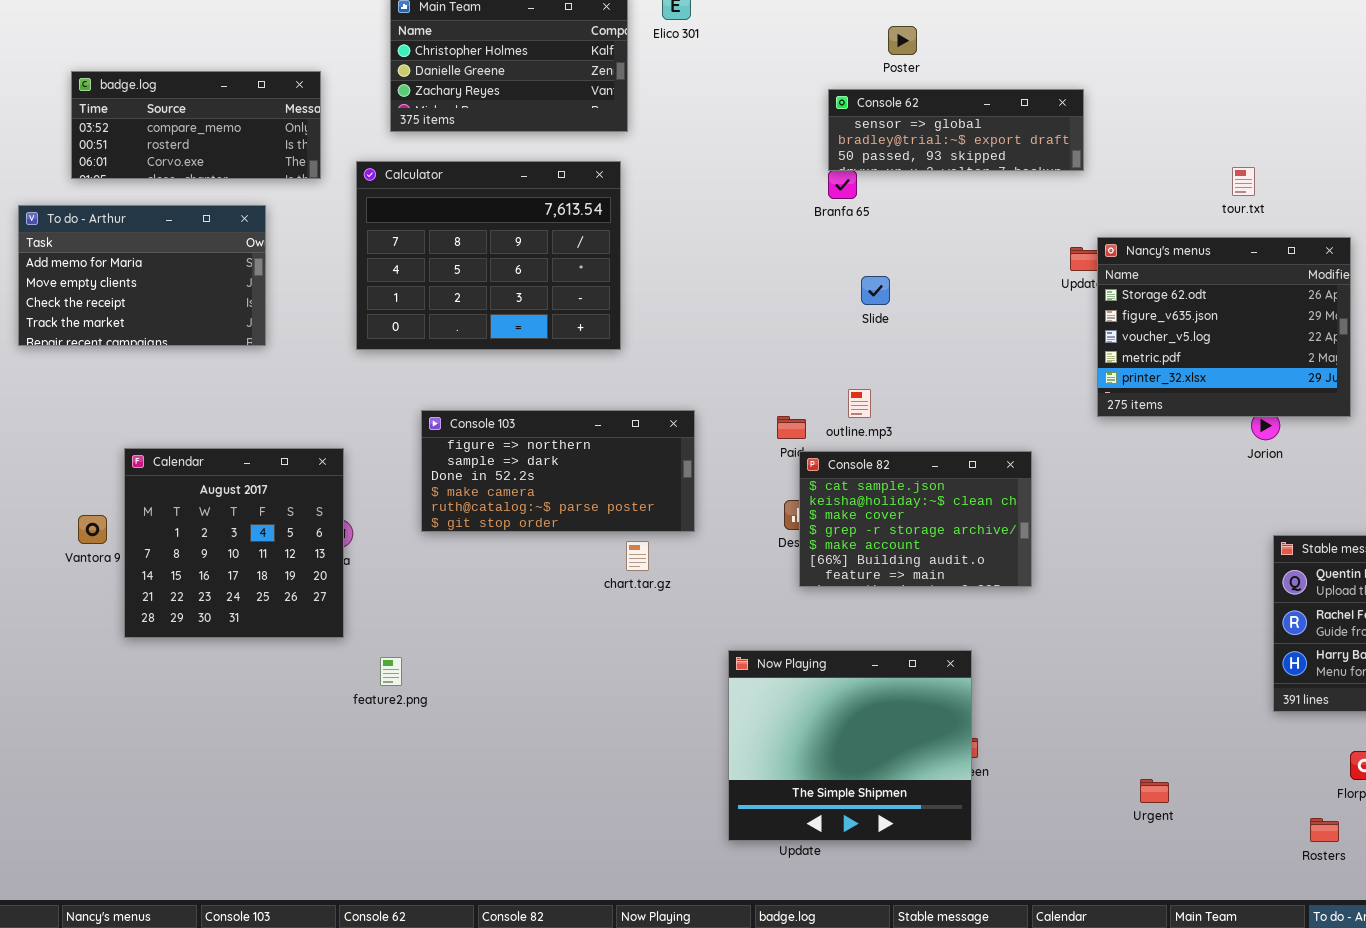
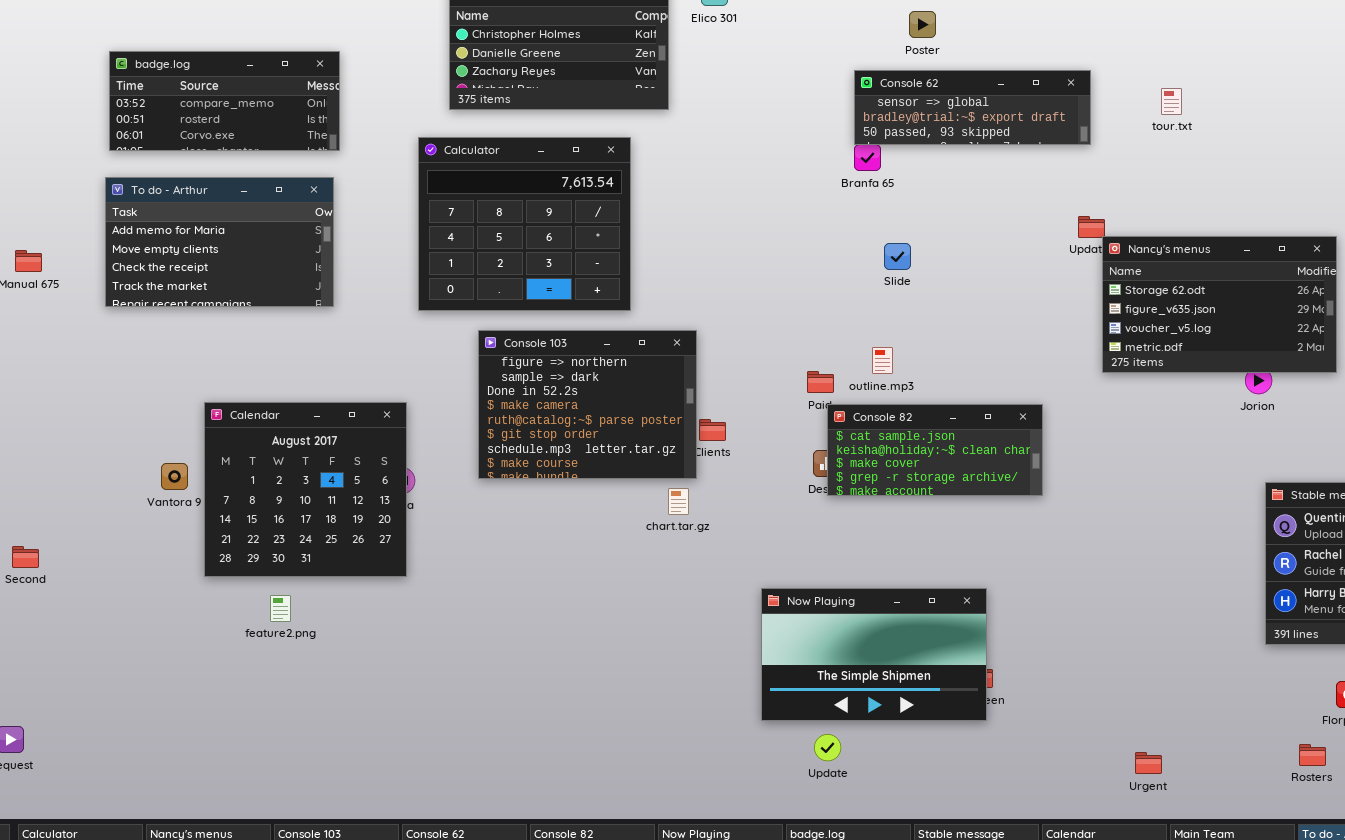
badge.log: [71,71,321,179] -> [109,51,340,151], moved
Calculator: [356,161,621,350] -> [418,137,631,311], resized
tour.txt: [1232,167,1255,196] -> [1161,88,1182,115], moved
Nancy's menus: [1097,237,1351,417] -> [1102,236,1337,373], resized
Console 103: [421,410,695,532] -> [478,330,697,479], resized
Console 82: [799,451,1032,587] -> [827,404,1043,496], resized
Now Playing: [728,650,972,841] -> [761,588,987,721], resized
feature2.png: [380,657,402,686] -> [270,595,291,622], moved
Urgent: [1140,779,1169,803] -> [1135,752,1162,774], moved

